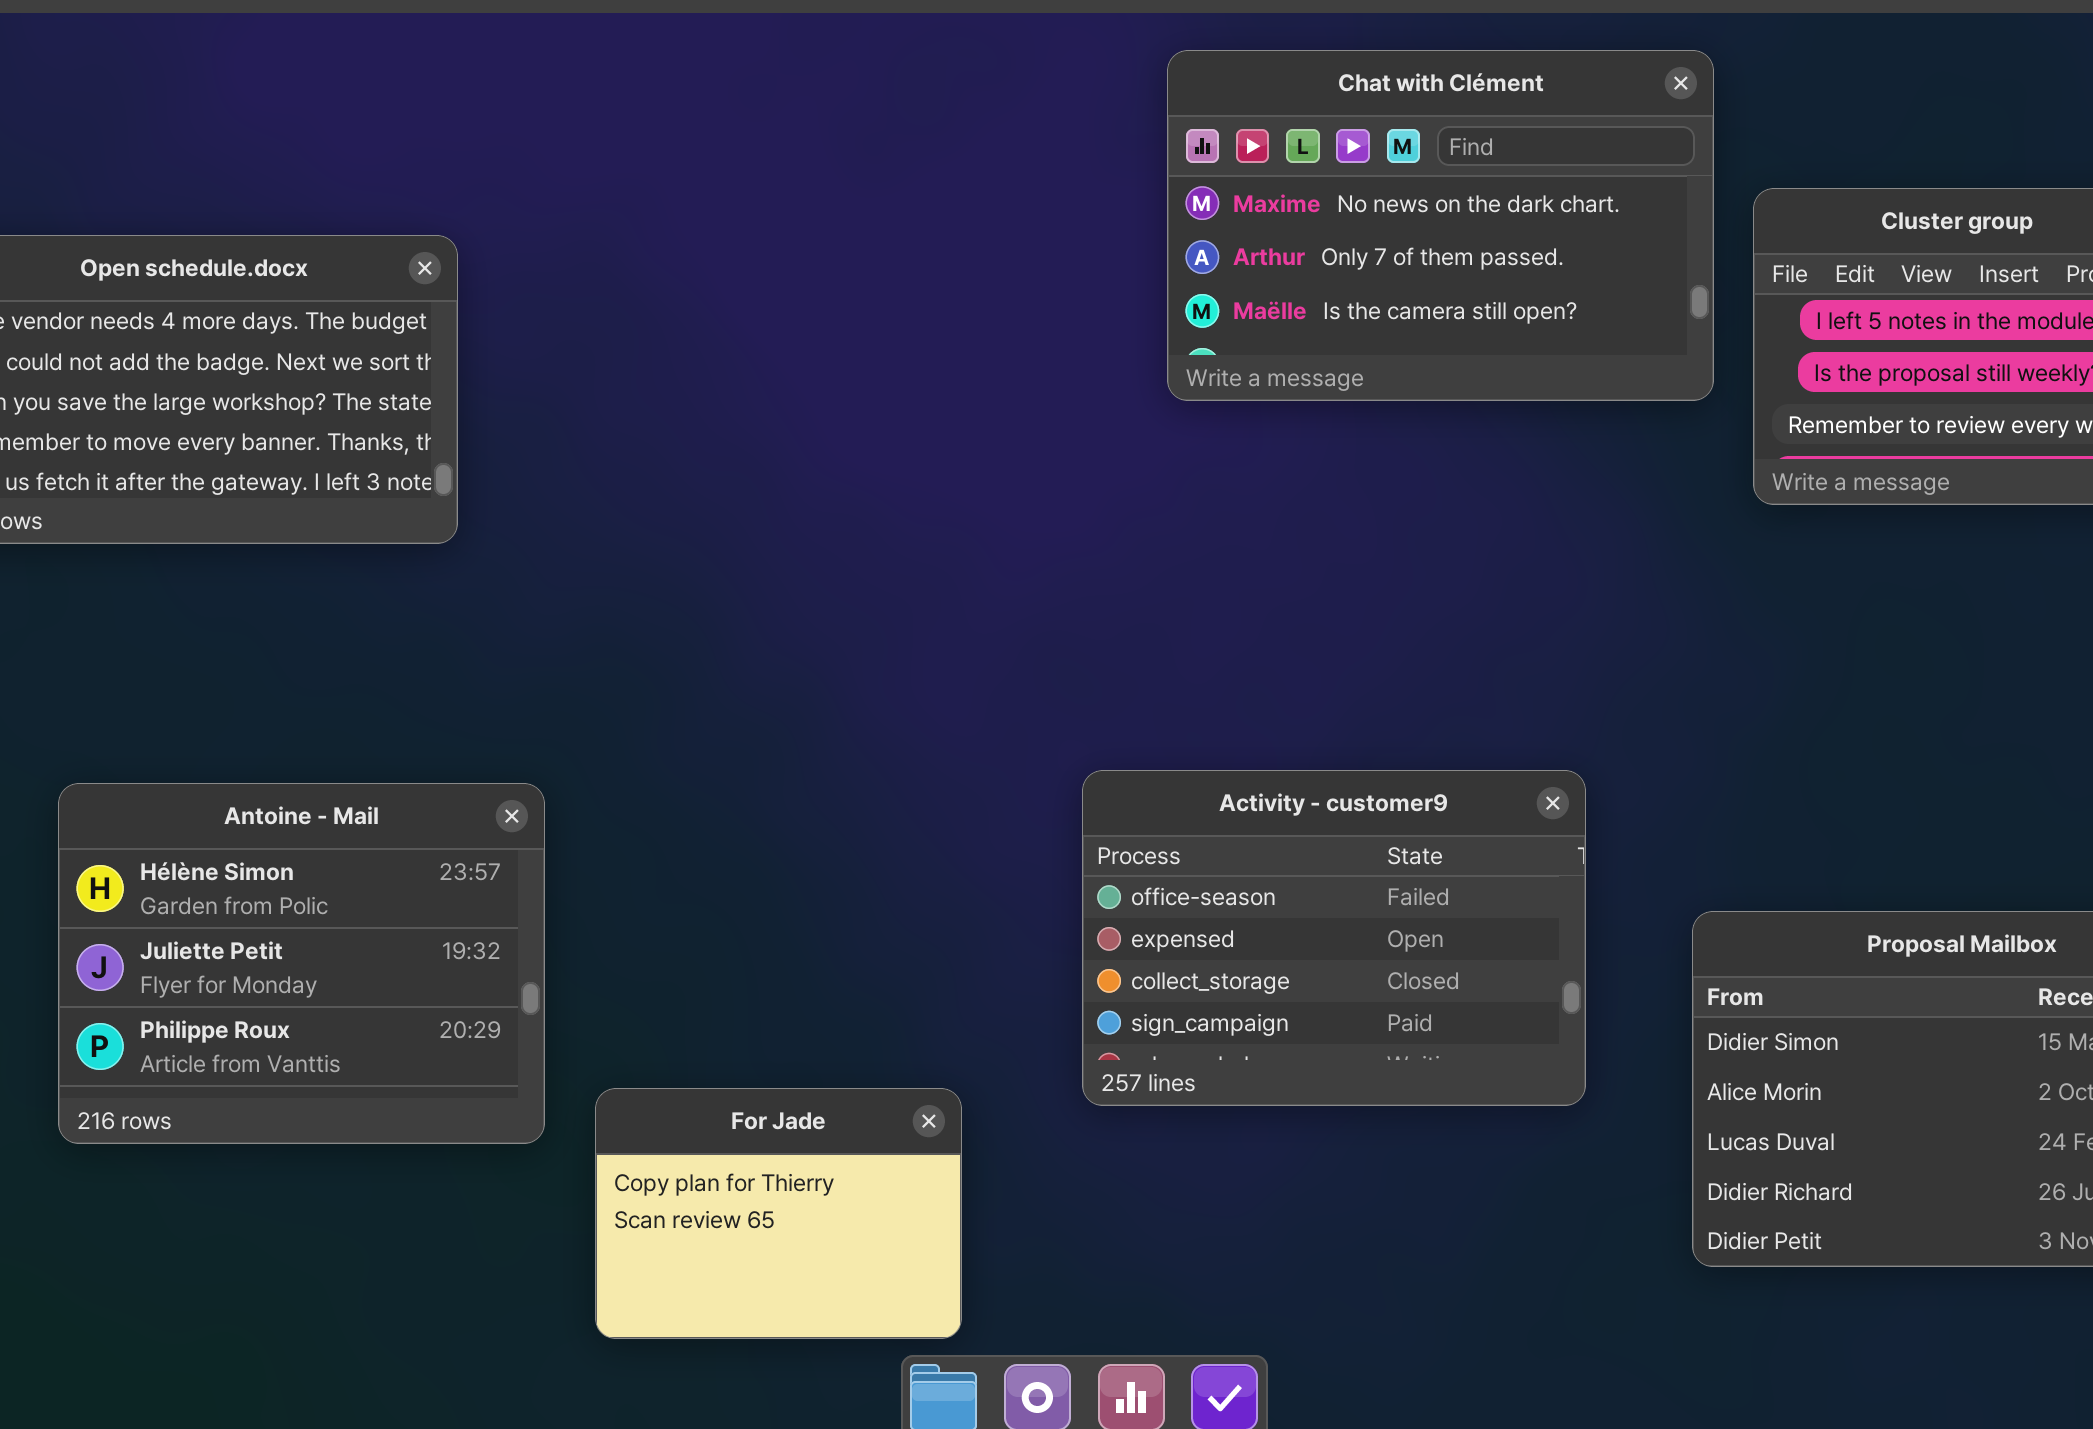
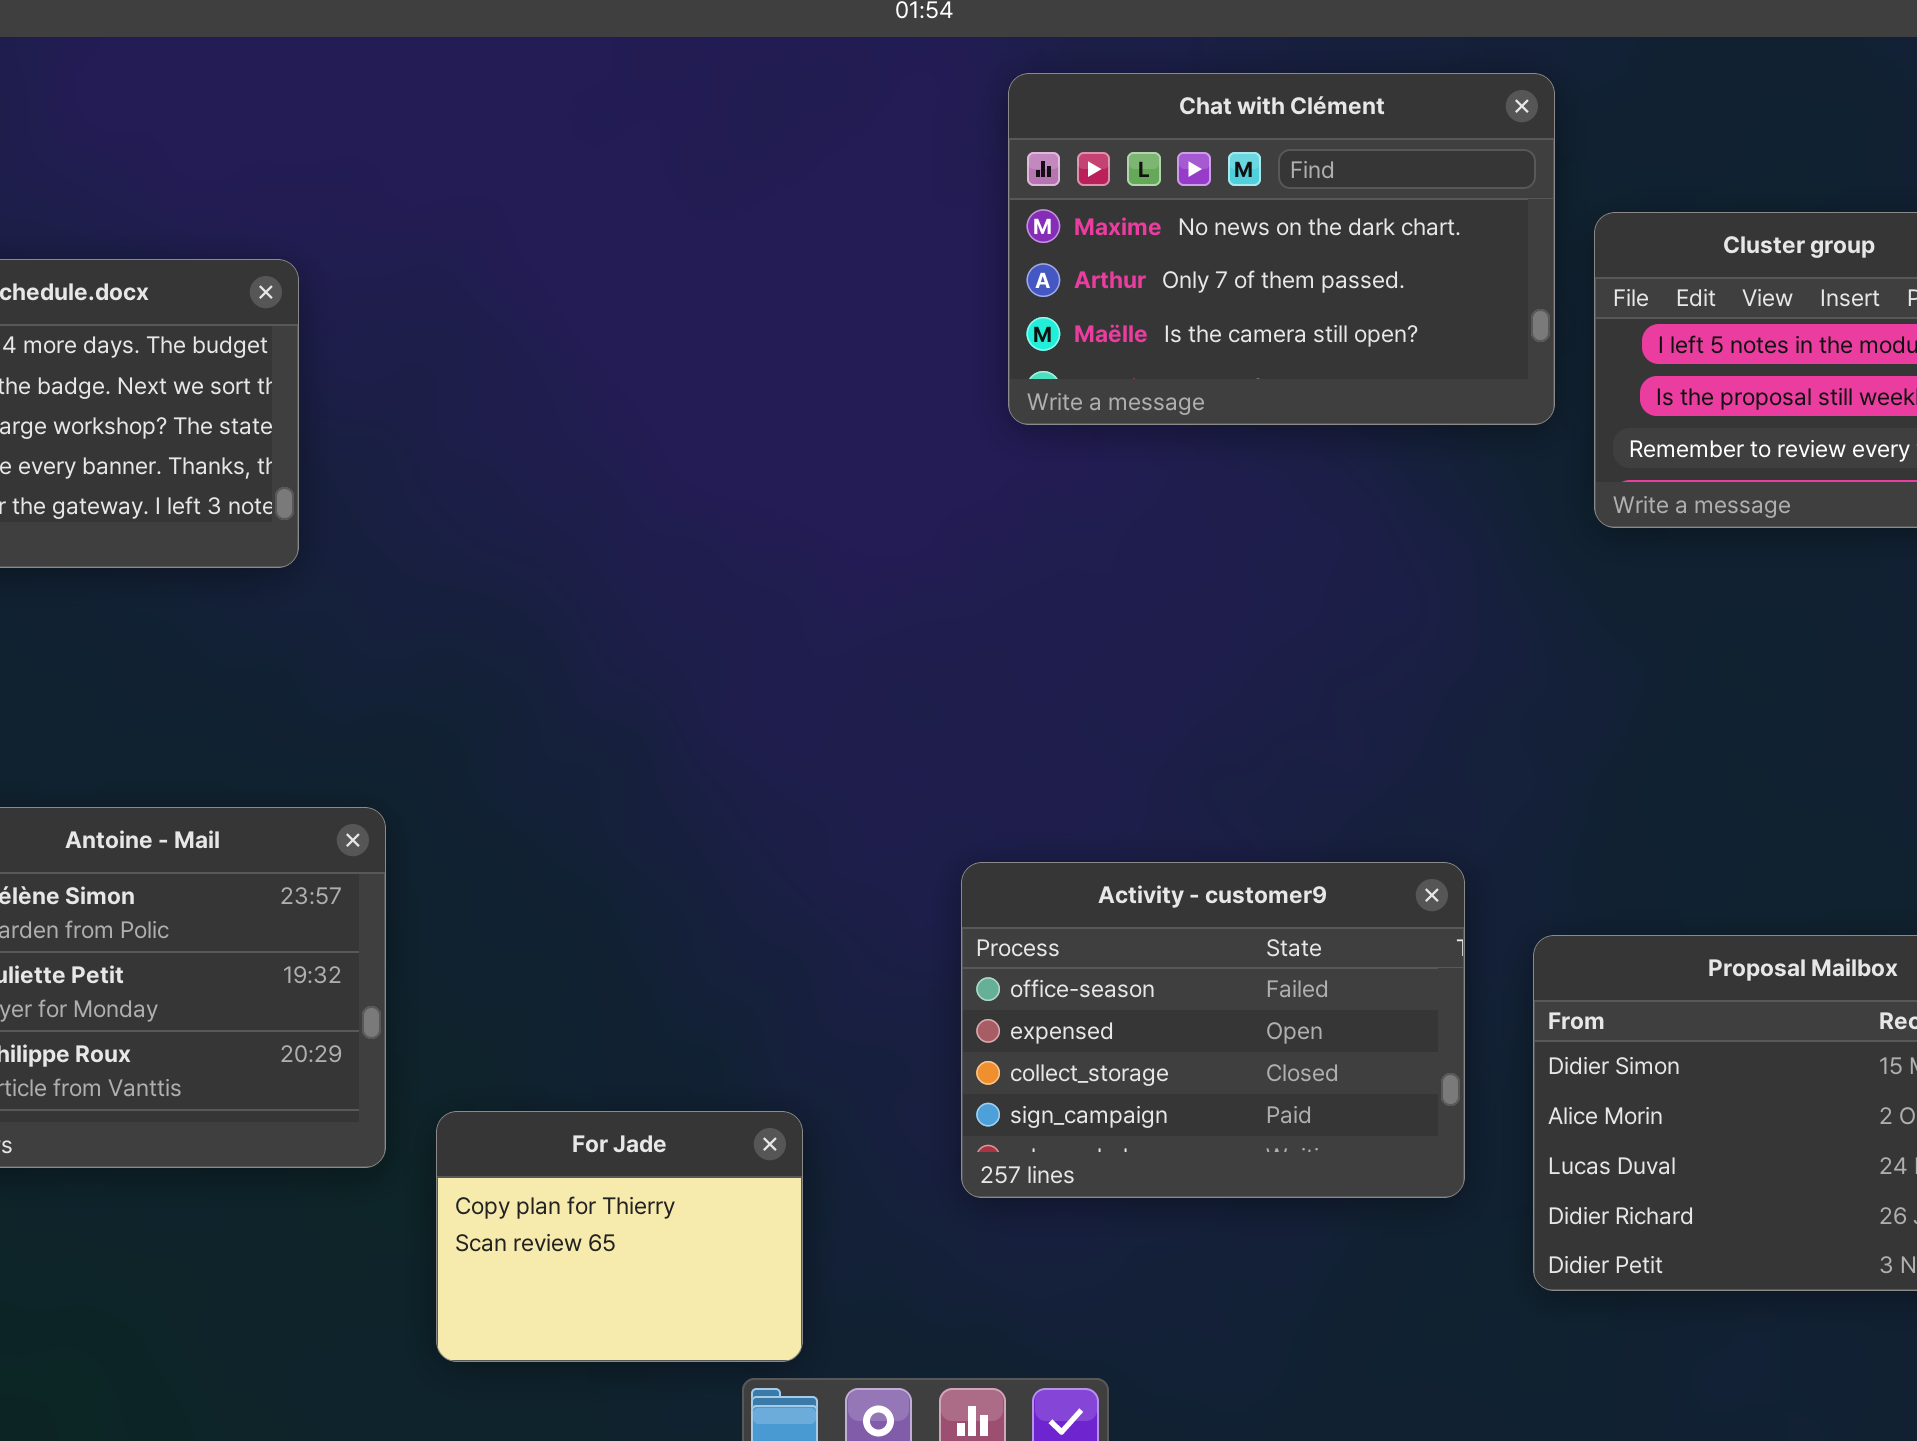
Activity - customer9: [1082,770,1586,1106] -> [961,862,1465,1198], moved

